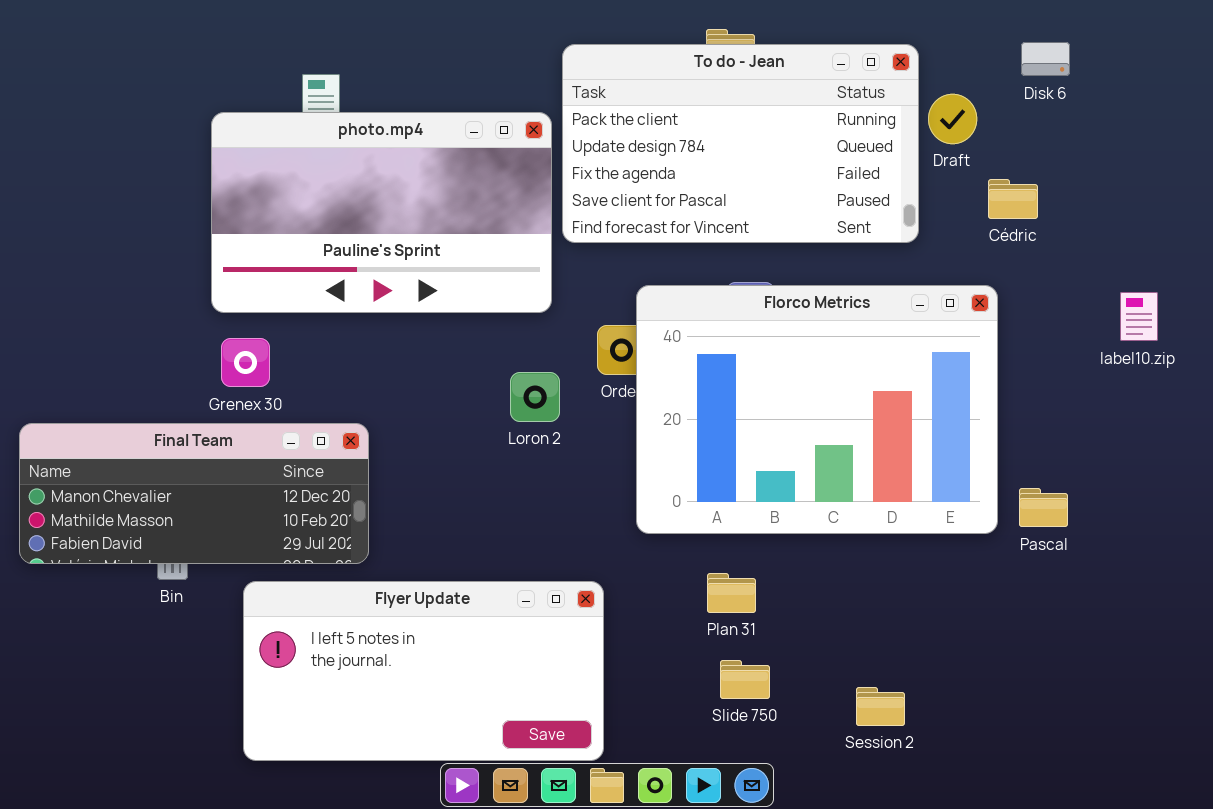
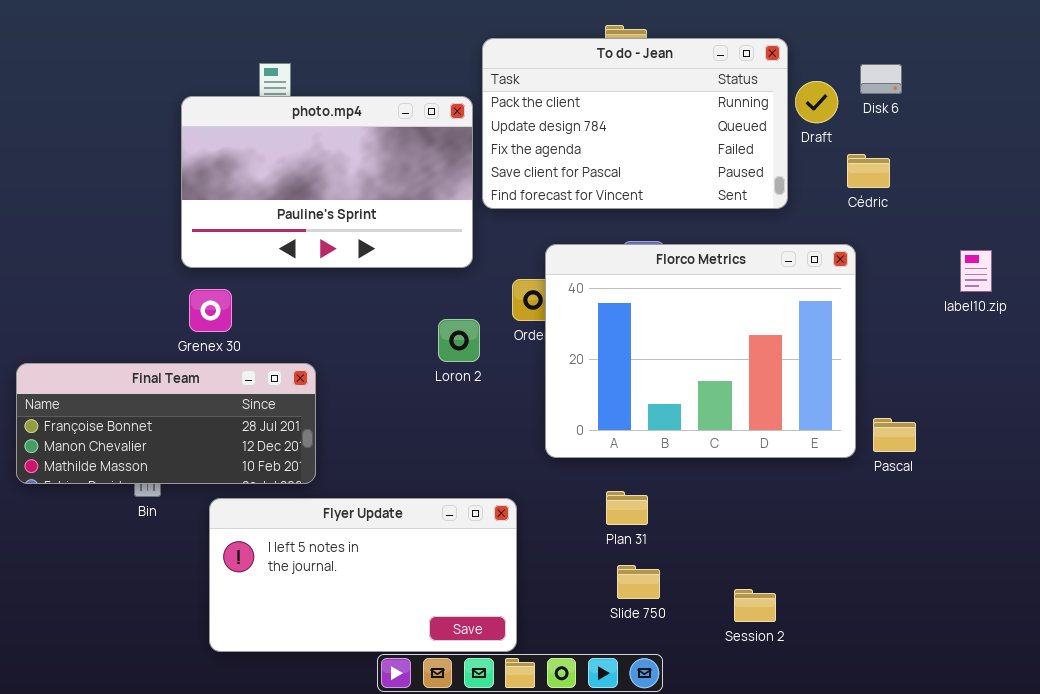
Disk 6: [1021,42,1070,76] -> [860,64,902,94], moved
Final Team: [19,423,369,564] -> [16,363,316,484], scrolled up 1 row

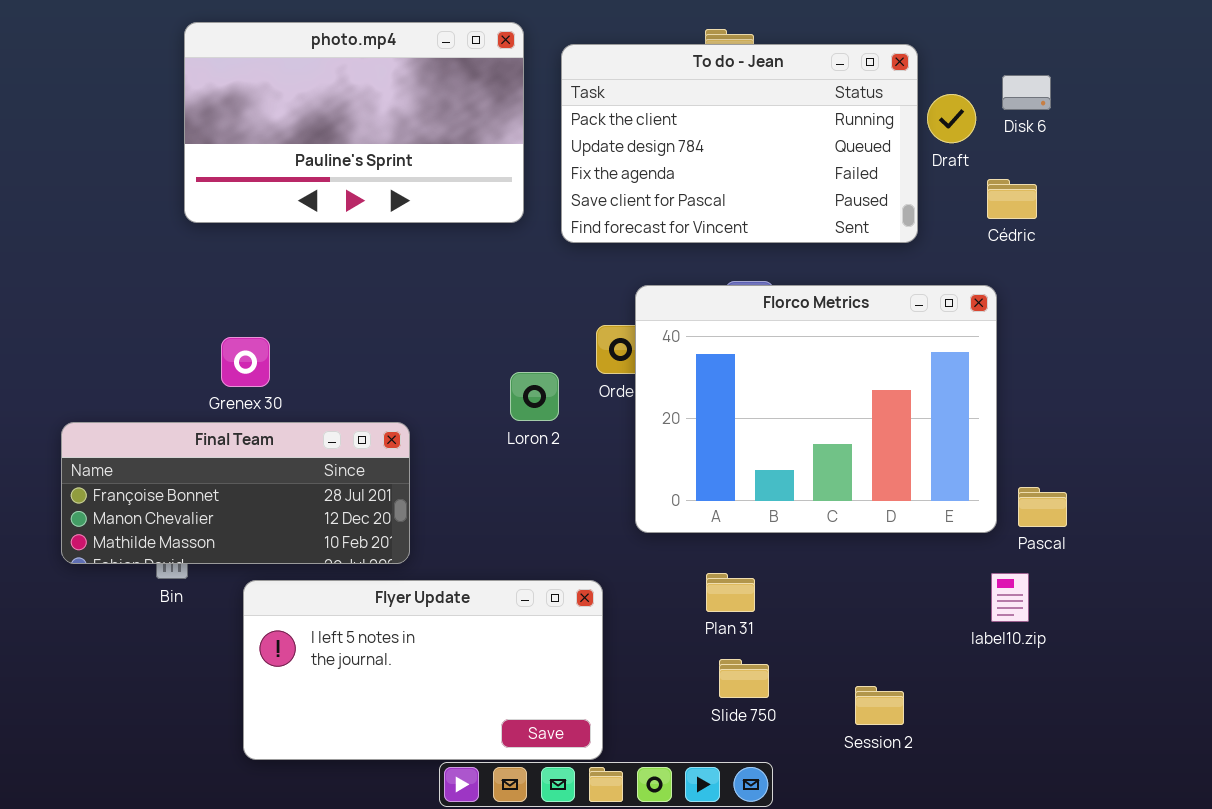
photo.mp4: [181,96,473,268] -> [184,22,524,223], moved
label10.zip: [960,250,992,292] -> [991,573,1029,622], moved
Final Team: [16,363,316,484] -> [61,422,410,564], moved

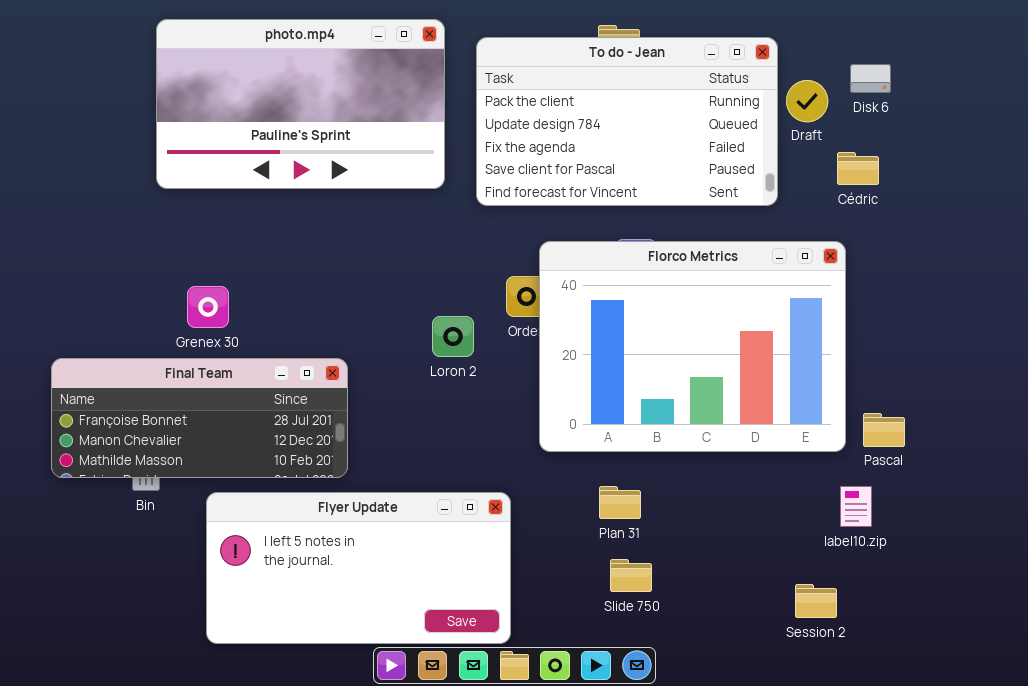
Session 2: [855,686,904,725] -> [795,584,837,618], moved

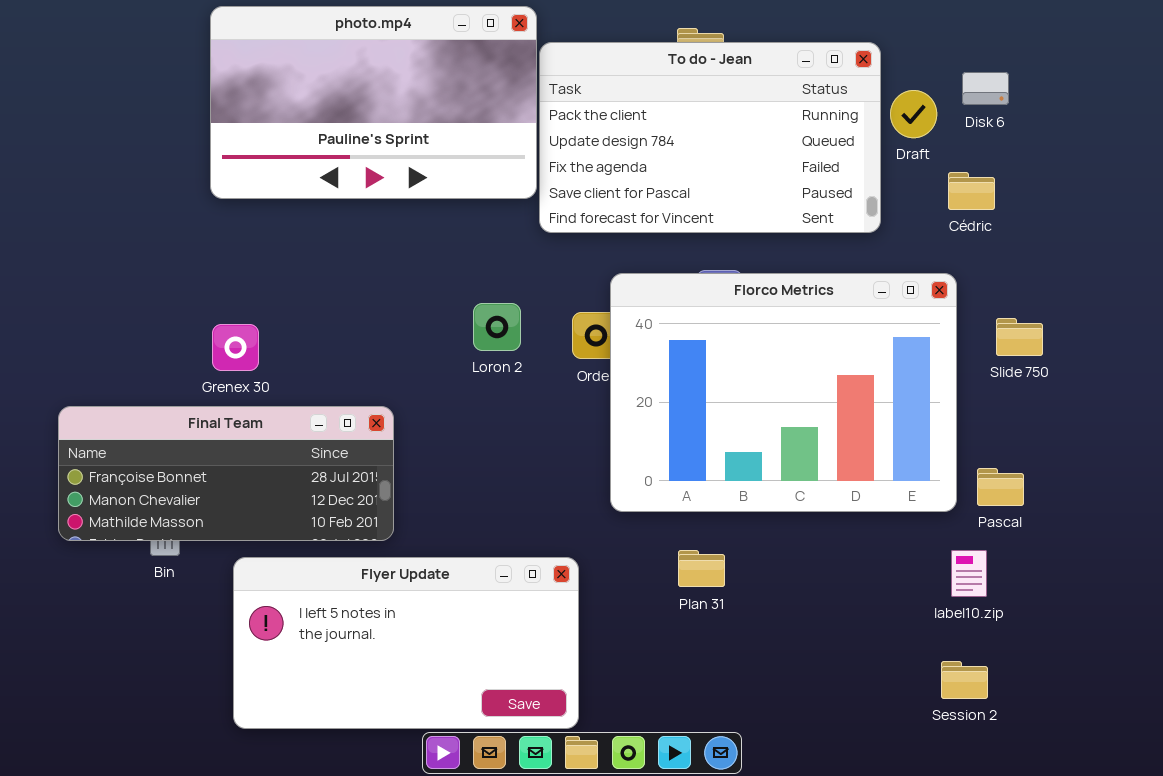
photo.mp4: [156,19,445,189] -> [210,6,537,199], moved
Loron 2: [432,316,474,357] -> [473,303,521,351], moved
Slide 750: [610,559,652,592] -> [996,318,1043,356], moved
Session 2: [795,584,837,618] -> [941,661,988,699], moved

